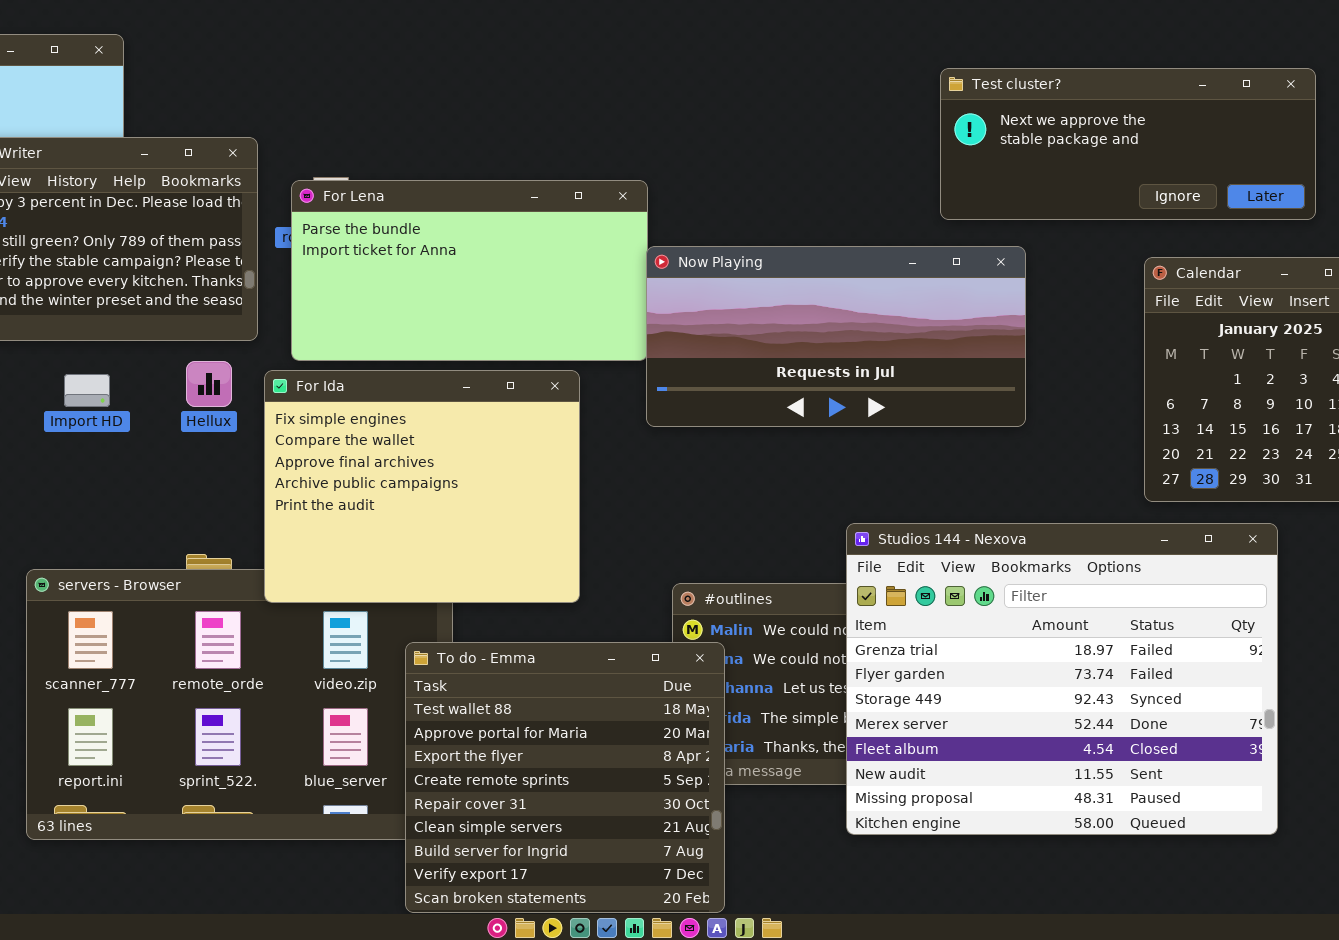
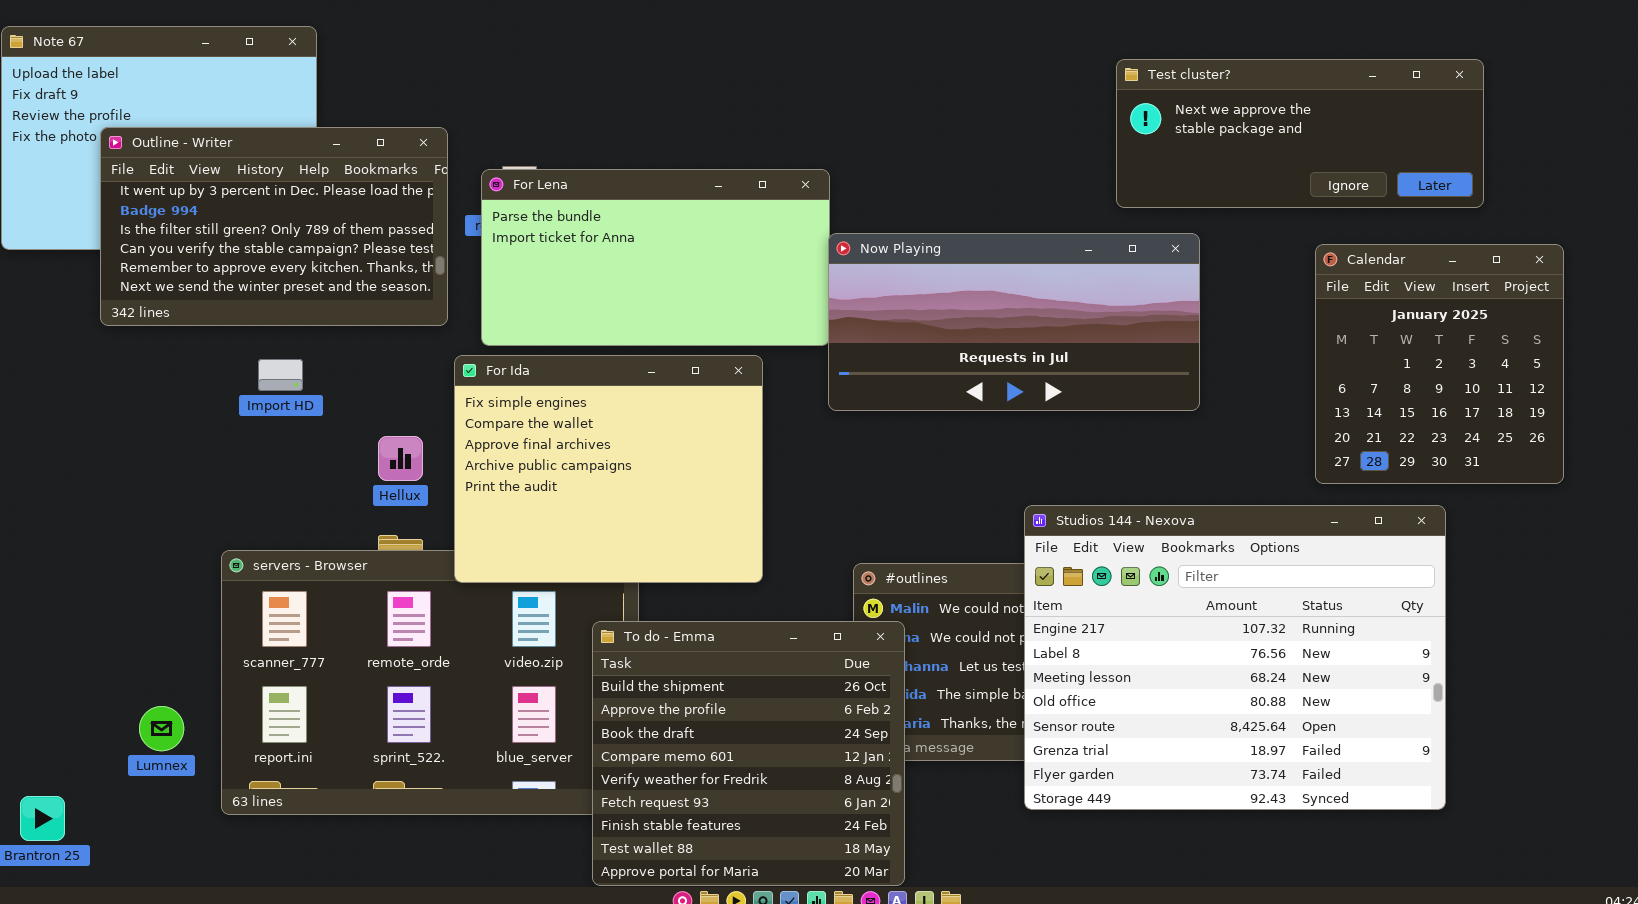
Hellux: [186,361,232,407] -> [378,436,423,481], moved
Studios 144 - Nexova: [846,523,1278,835] -> [1024,505,1446,810], scrolled up 5 rows
To do - Emma: [405,642,725,913] -> [592,621,905,886], scrolled up 7 rows

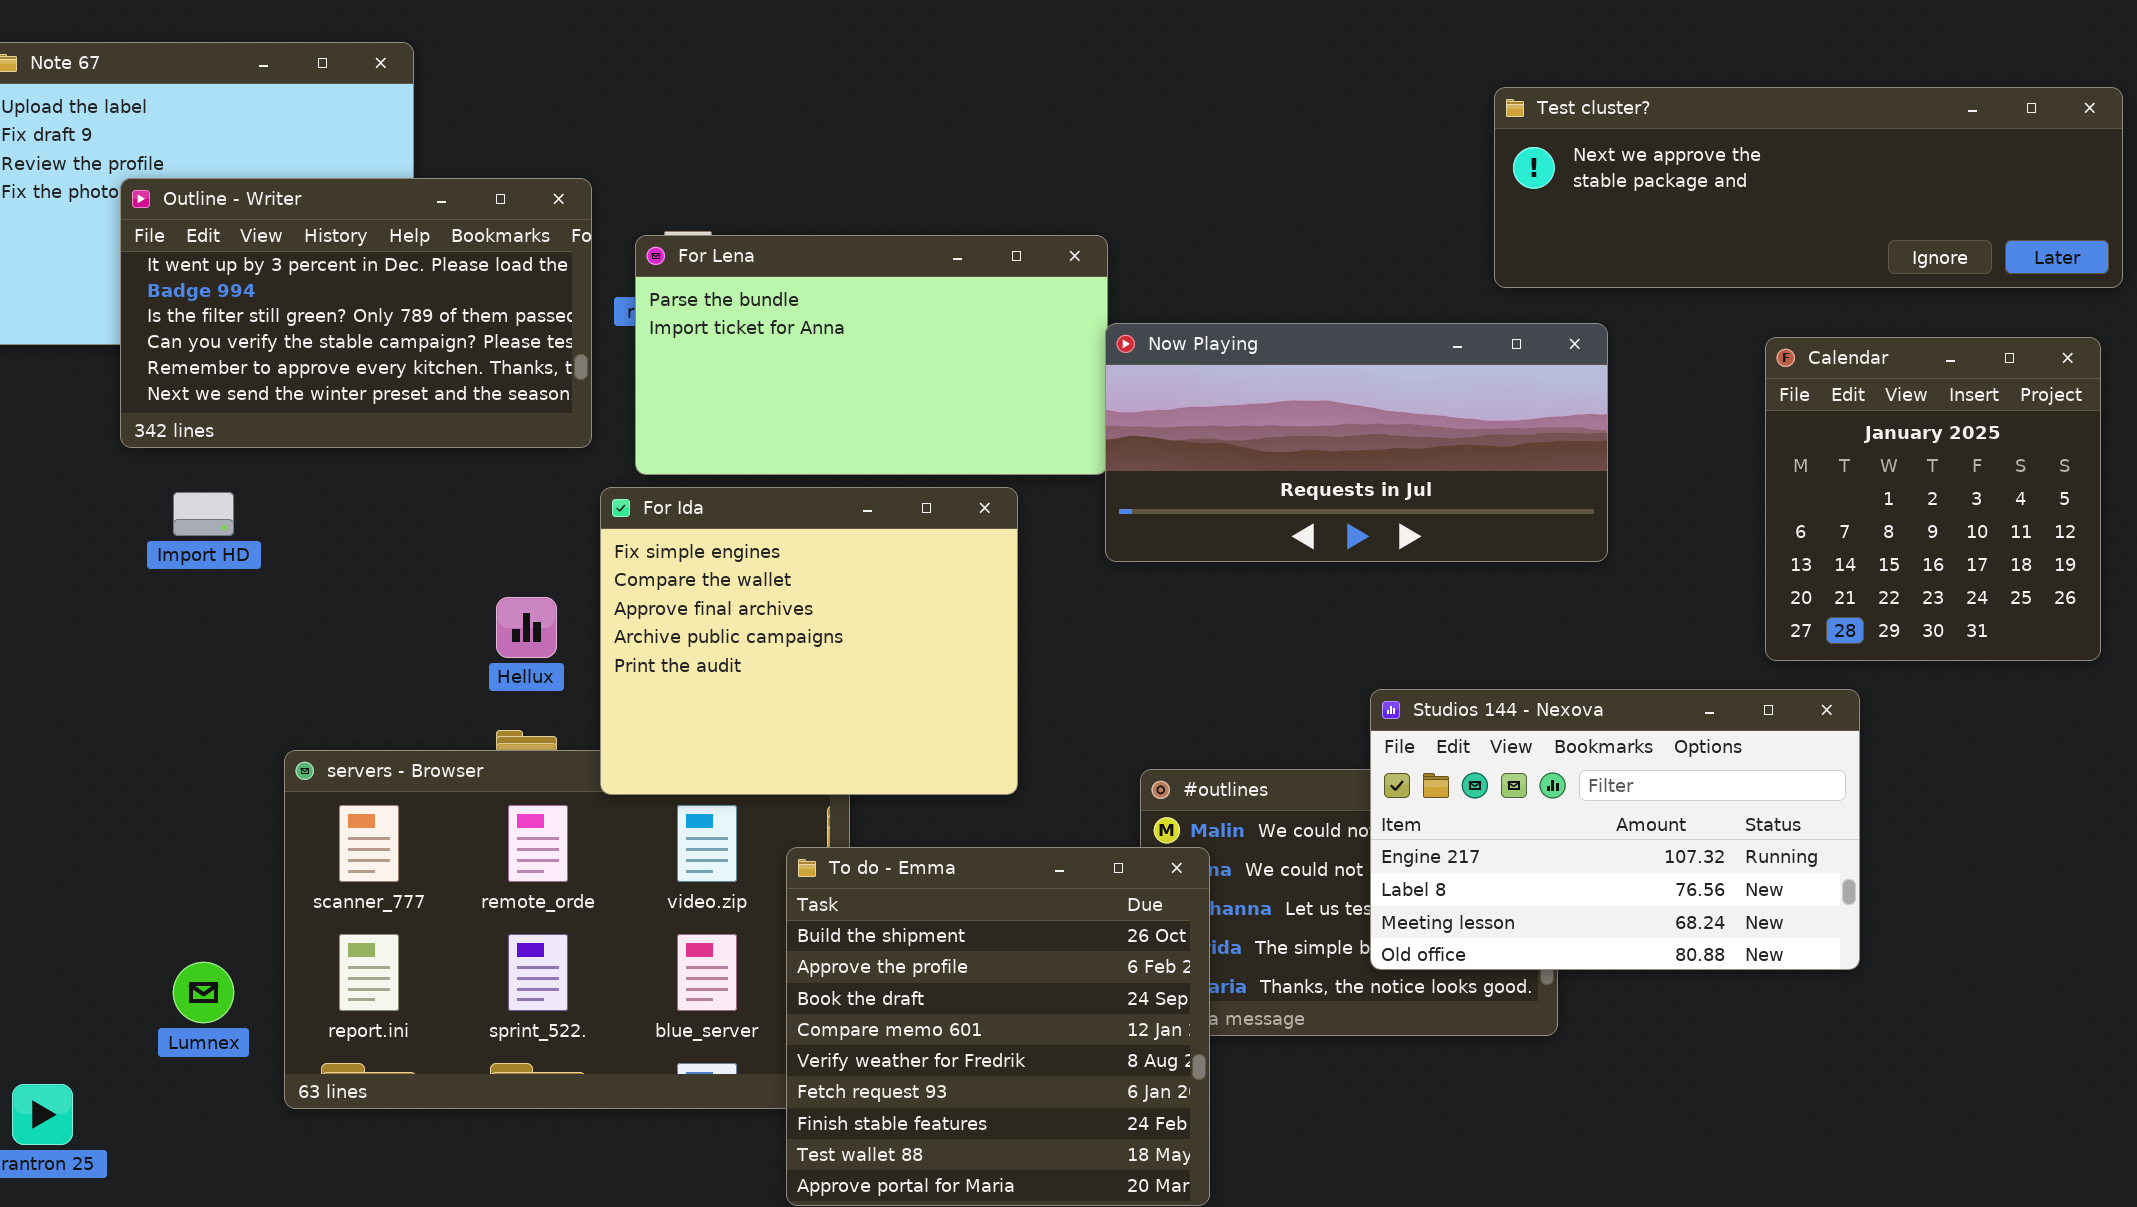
Test cluster?: [1116,59,1484,208] -> [1494,87,2123,288], resized
Import HD: [258,359,303,391] -> [173,492,234,536], moved
Studios 144 - Nexova: [1024,505,1446,810] -> [1370,689,1860,970], resized

